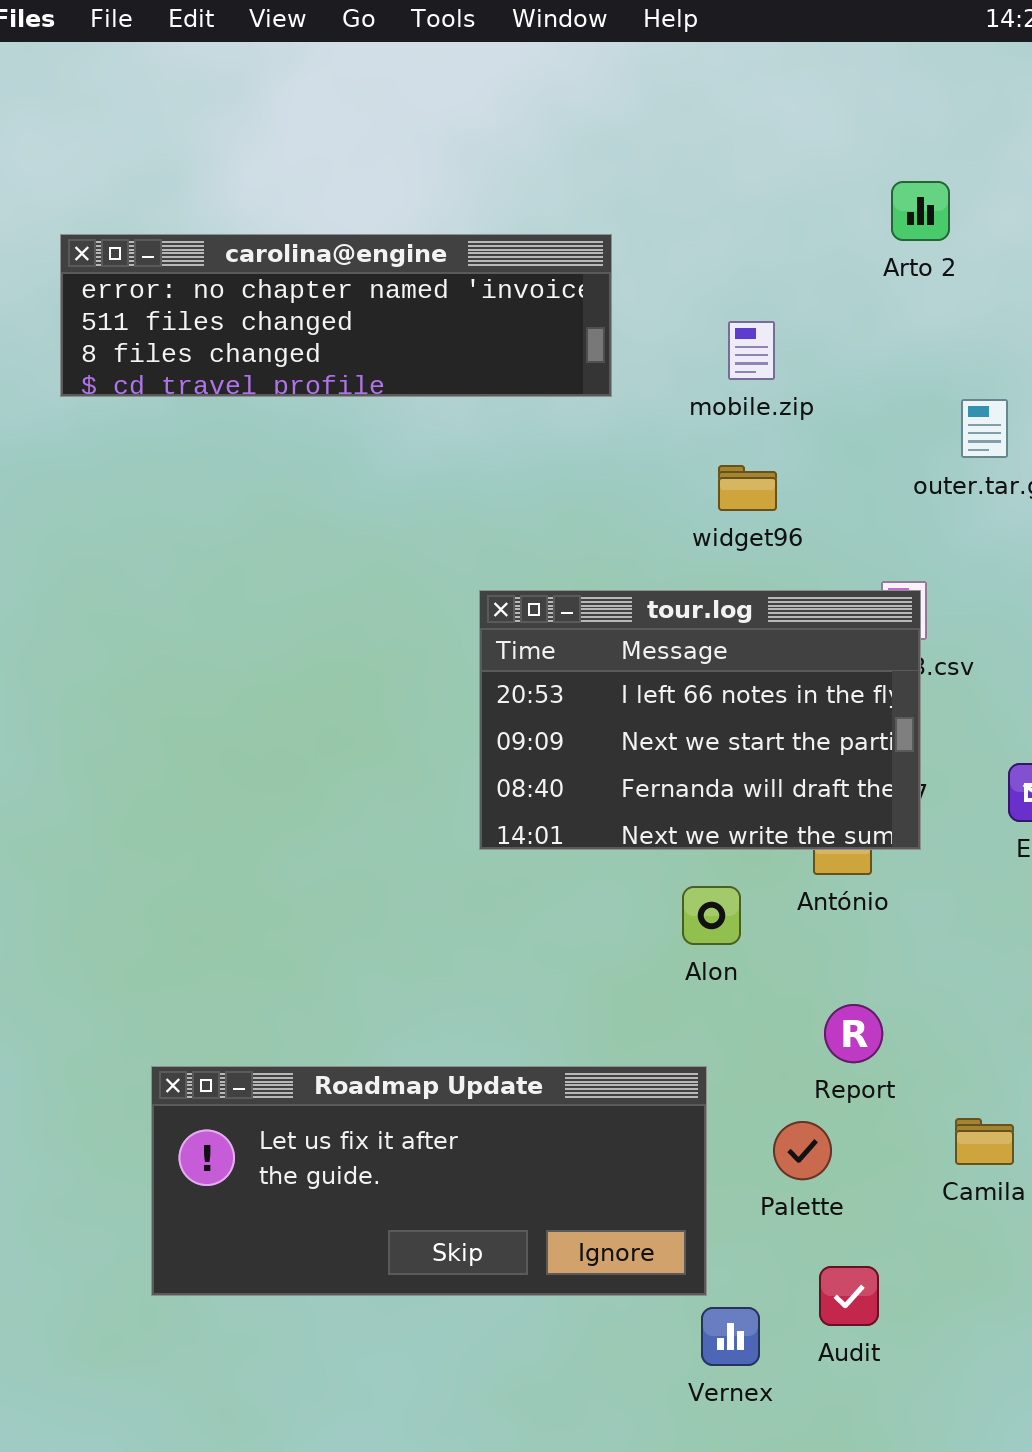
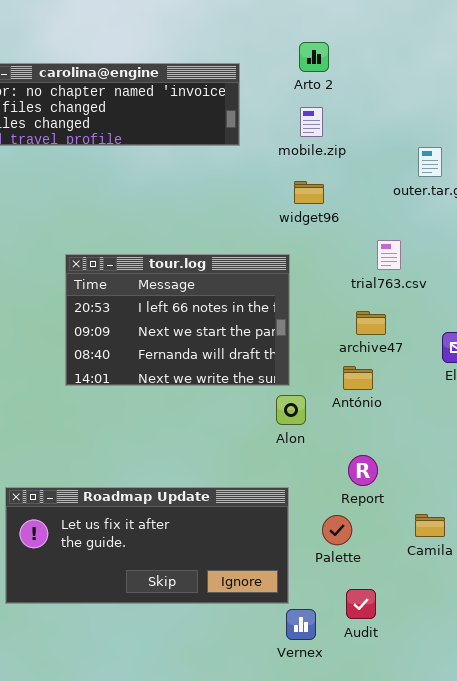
Arto 2: [891,181,950,241] -> [299,42,329,72], moved
tour.log: [479,590,921,850] -> [65,254,290,386], moved

